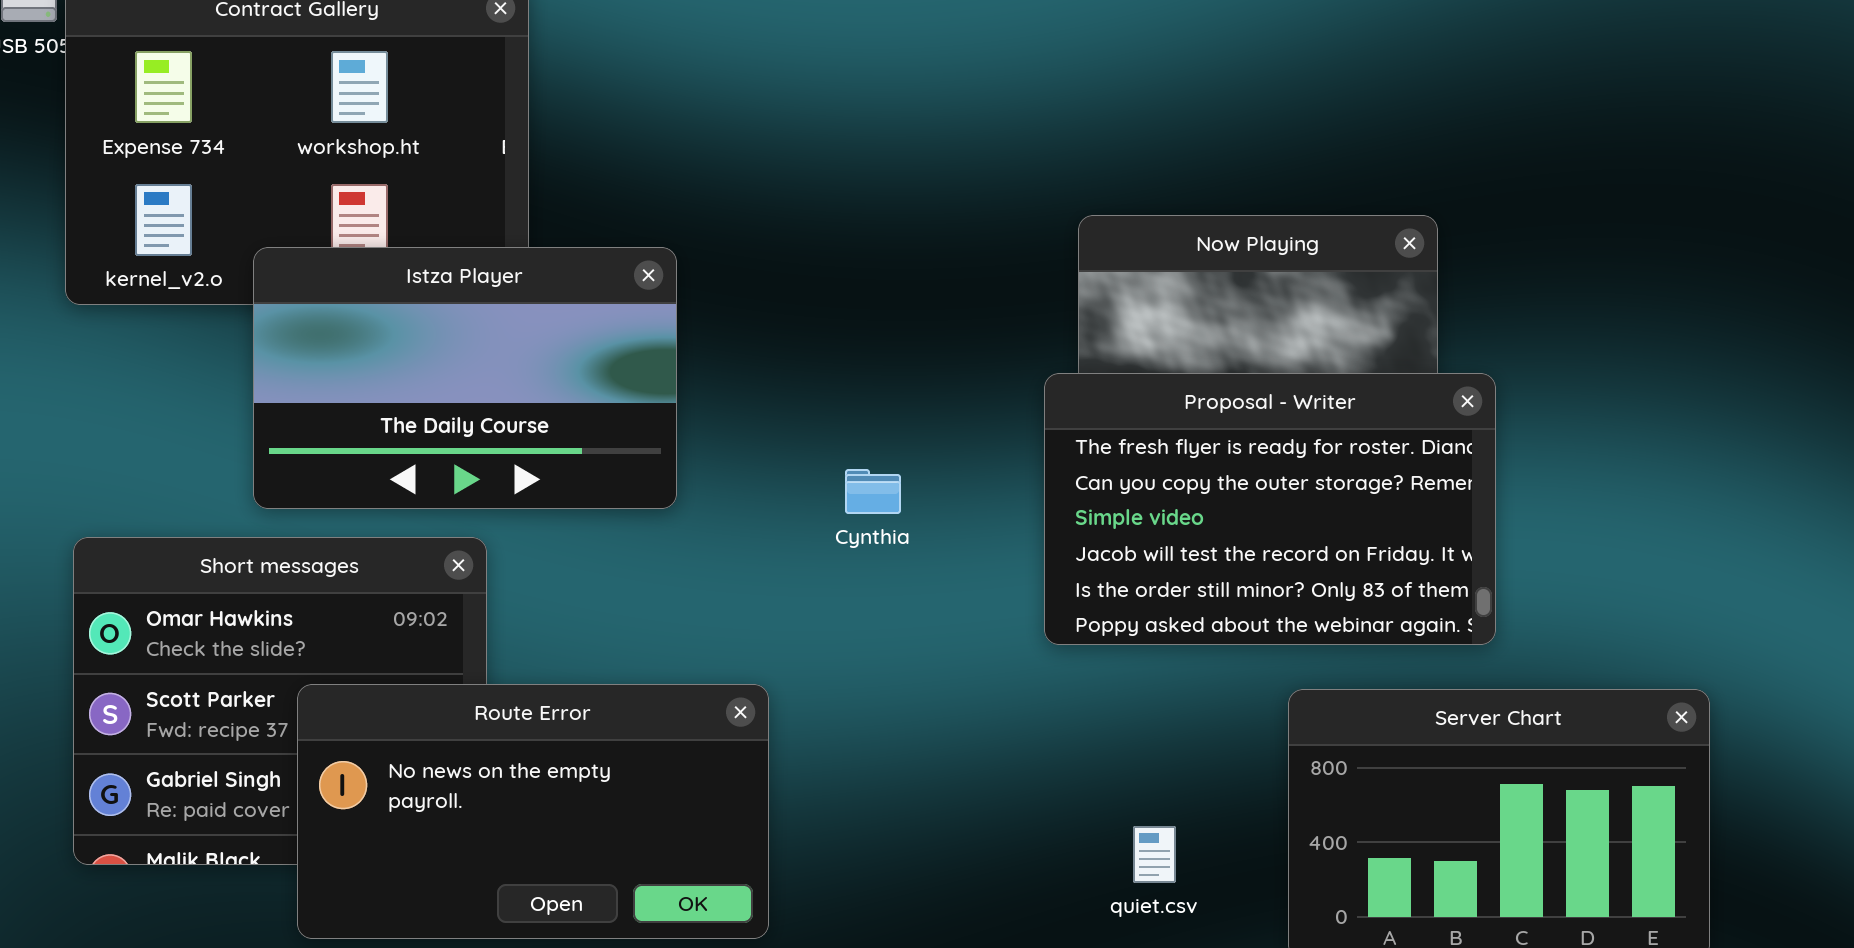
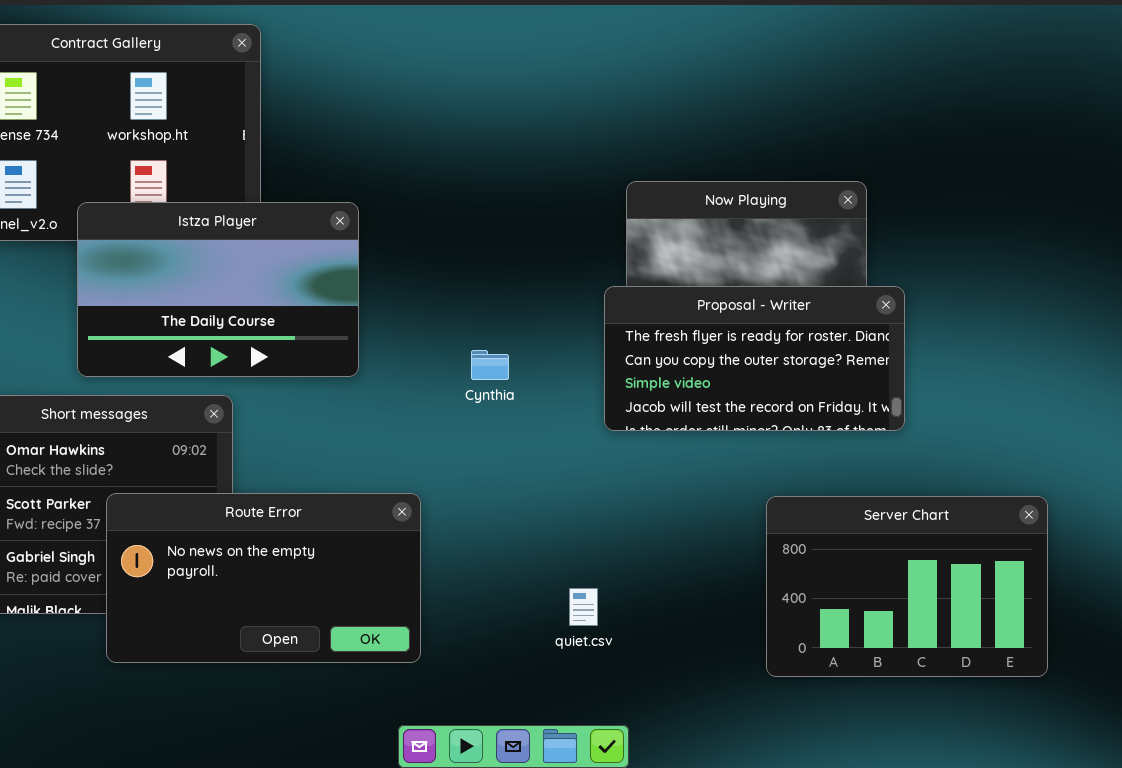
Proposal - Writer: [1044,373,1496,645] -> [604,286,905,431], resized
quiet.csv: [1133,826,1176,883] -> [569,588,598,626], moved

